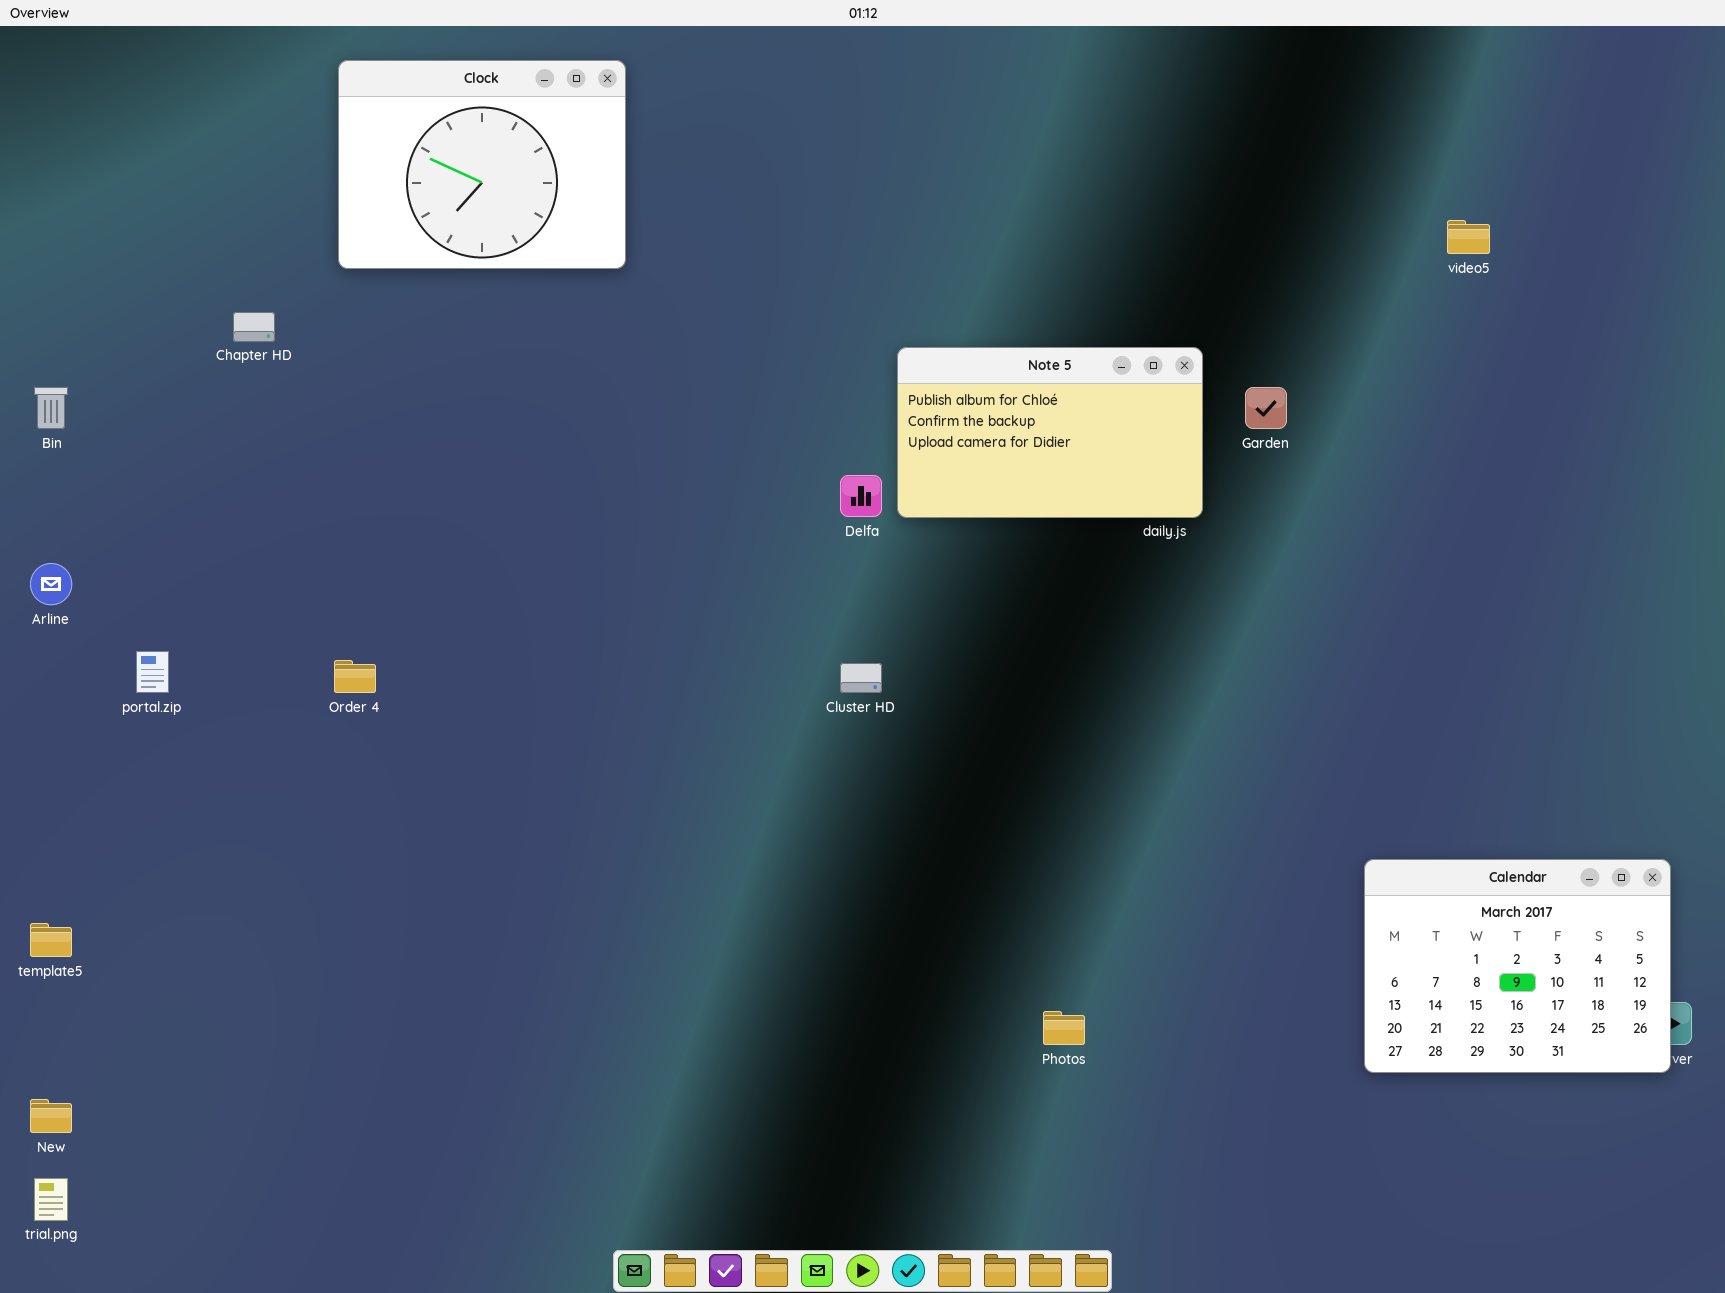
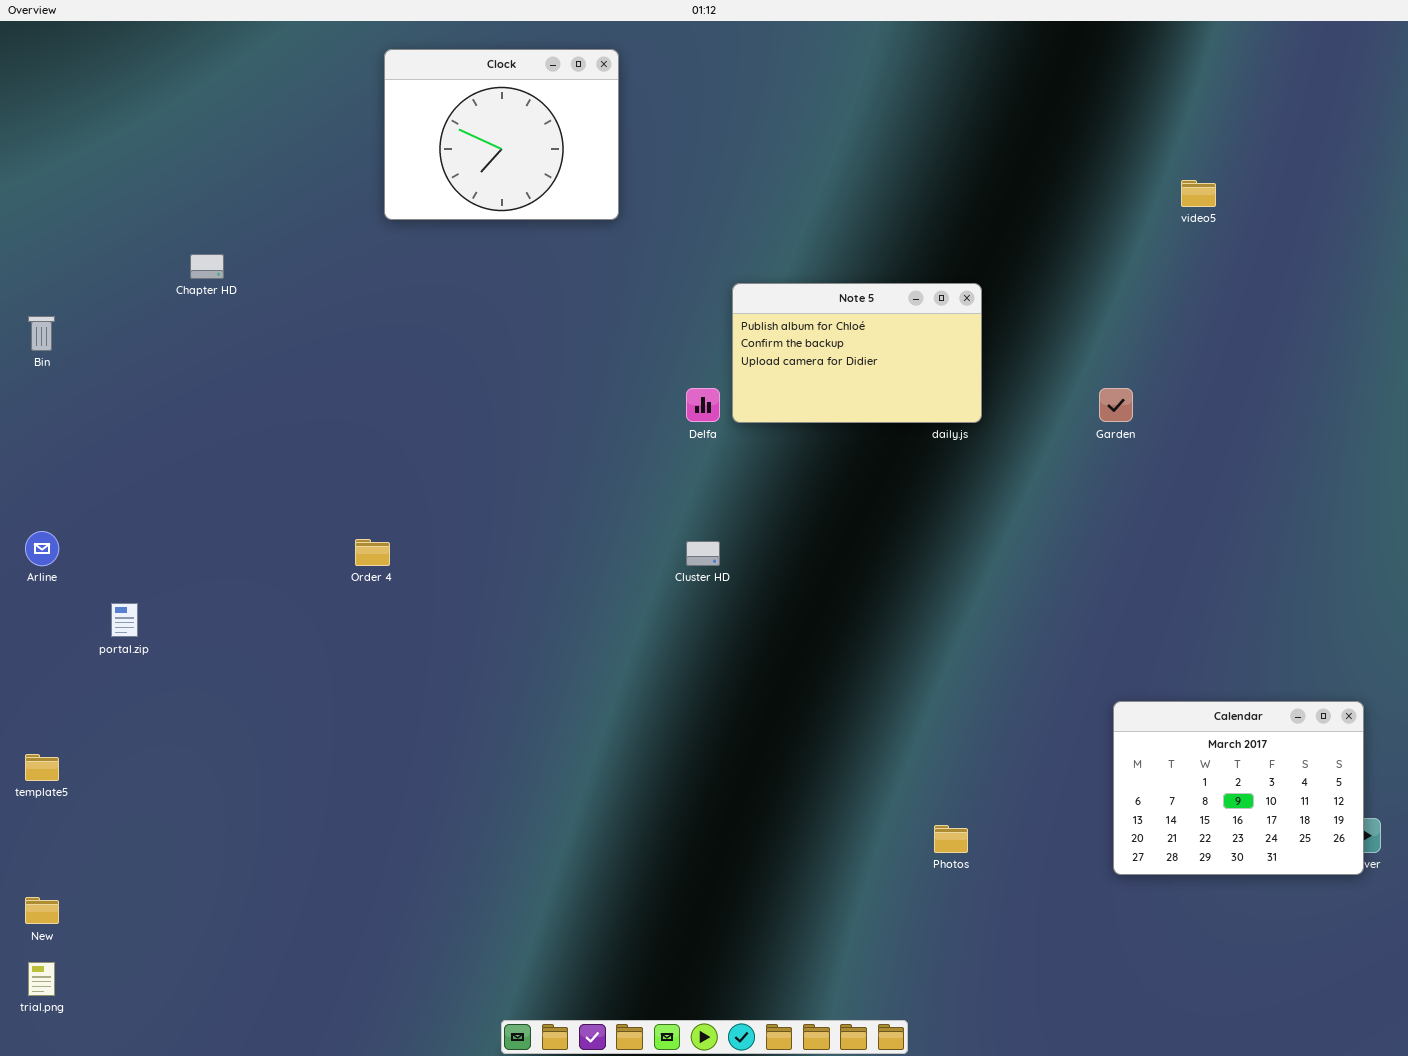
Clock: [338,60,626,269] -> [384,49,619,220], moved
Garden: [1245,387,1287,429] -> [1099,388,1133,422], moved
Arline: [30,563,72,605] -> [25,531,59,566], moved
portal.zip: [136,651,169,693] -> [111,603,138,637], moved
Order 4: [334,660,376,693] -> [355,539,390,566], moved
Photos: [1043,1011,1085,1045] -> [934,825,968,853], moved

